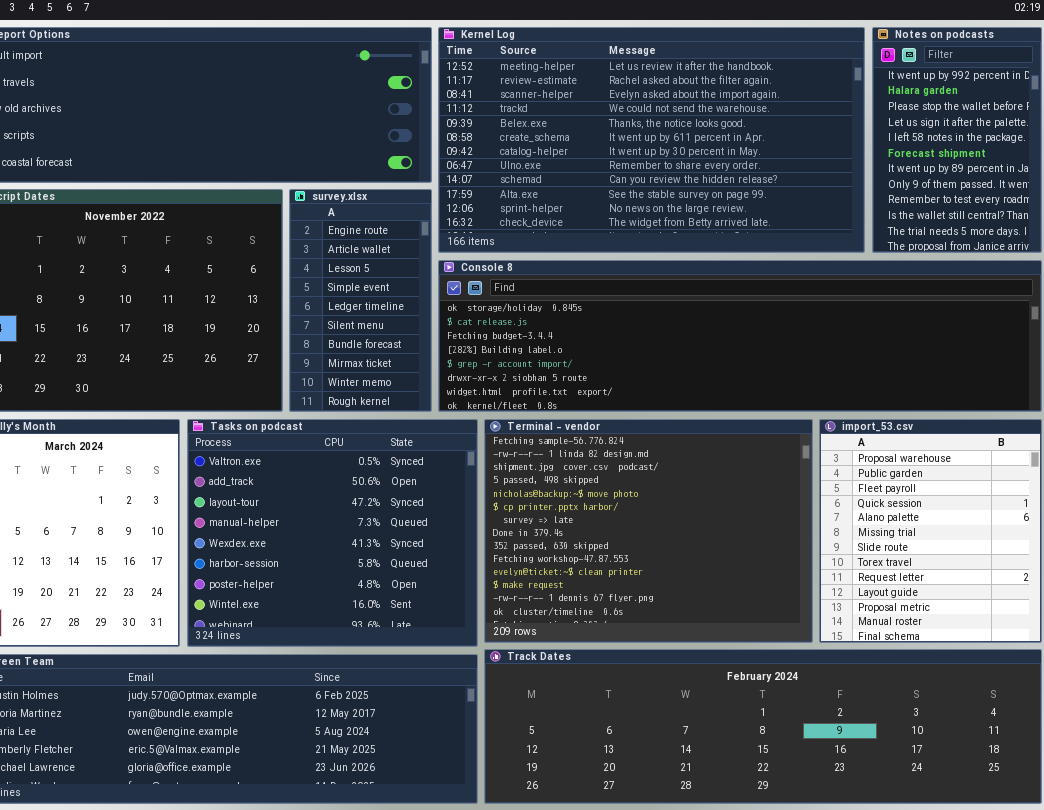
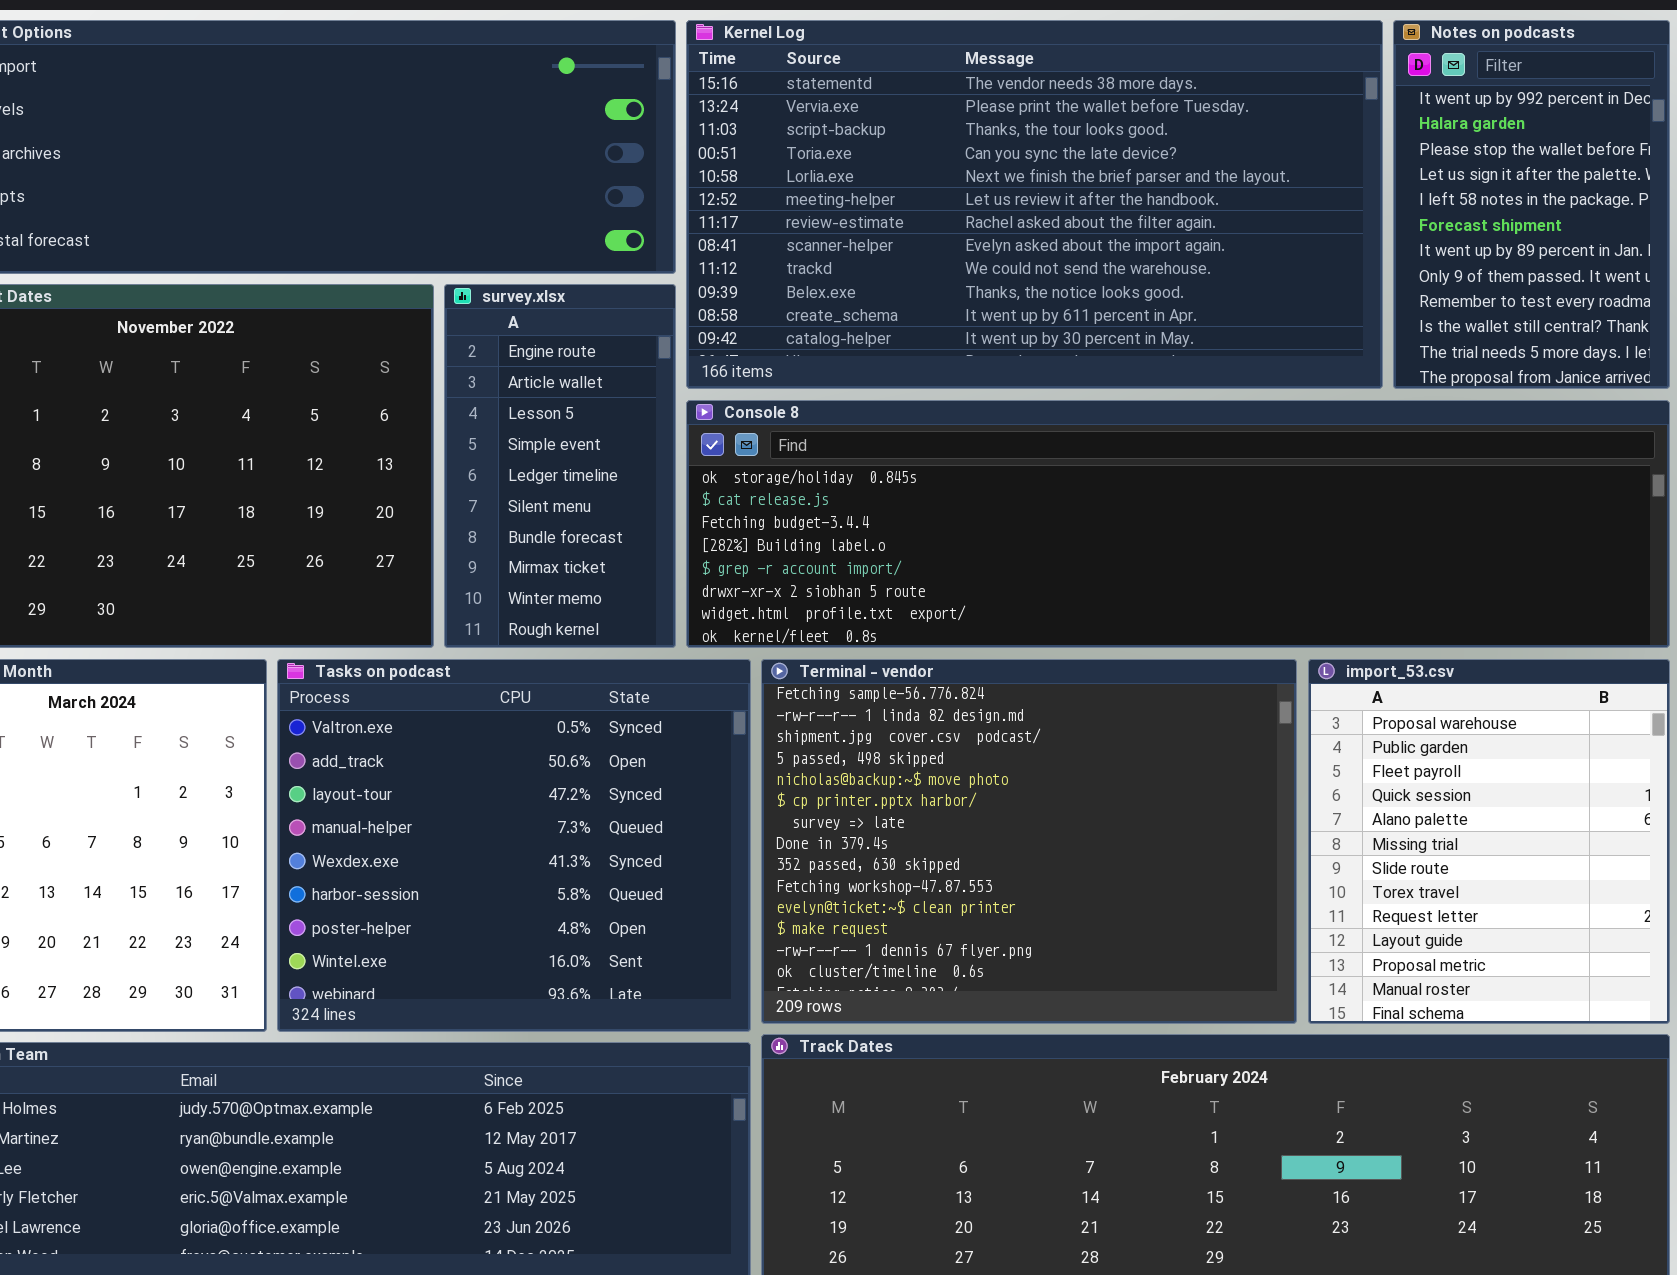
Kernel Log: [438,27,865,253] -> [686,20,1383,389], scrolled up 5 rows

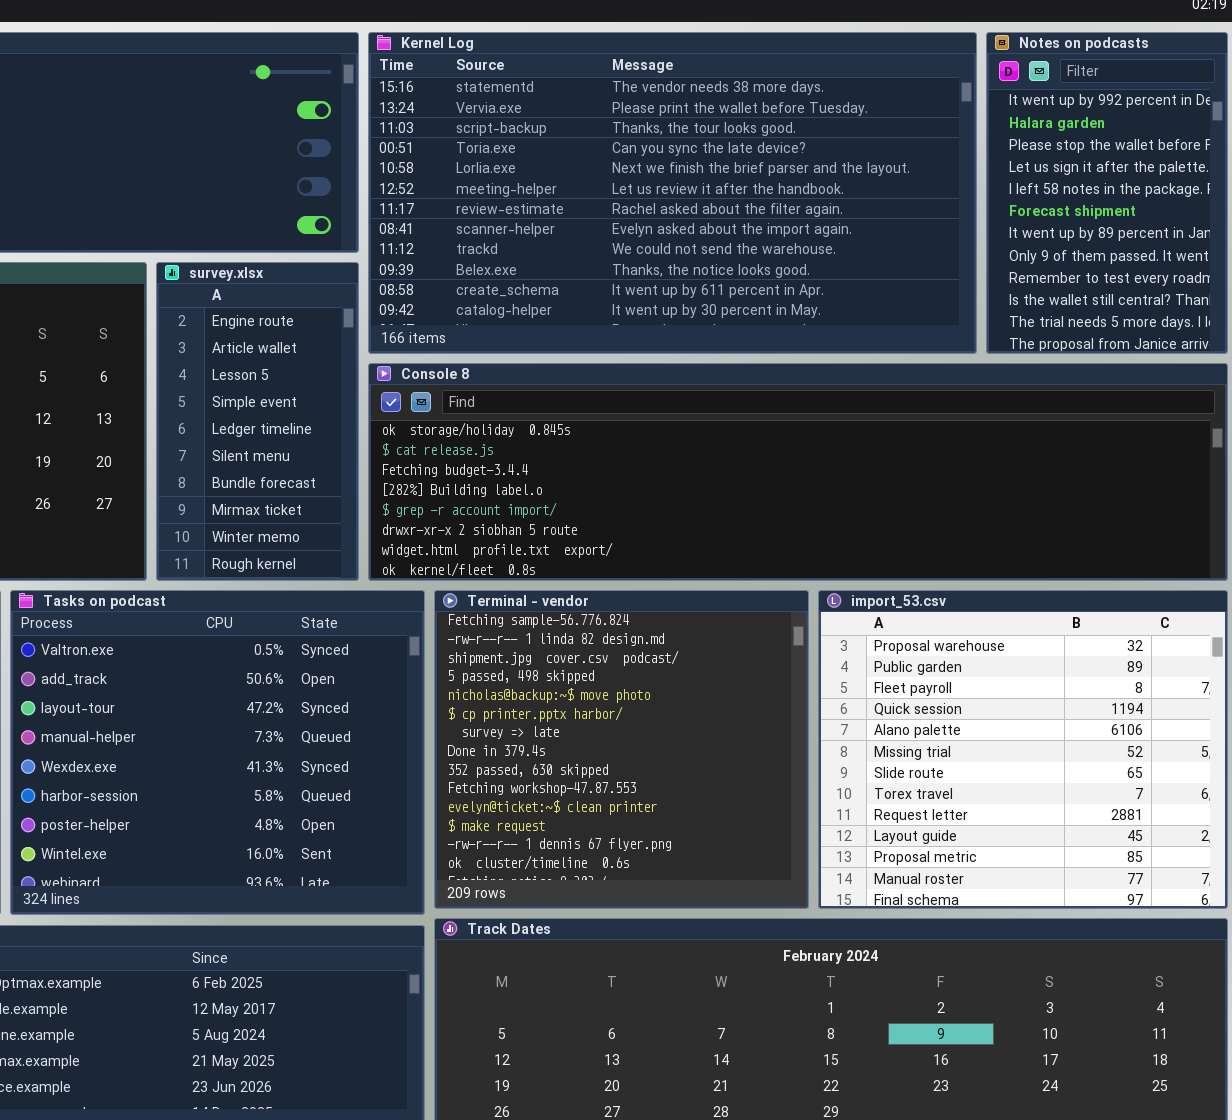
Terminal - vendor: [761,659,1297,1024] -> [434,590,809,909], resized
import_53.csv: [1308,659,1670,1024] -> [818,590,1228,909], resized

